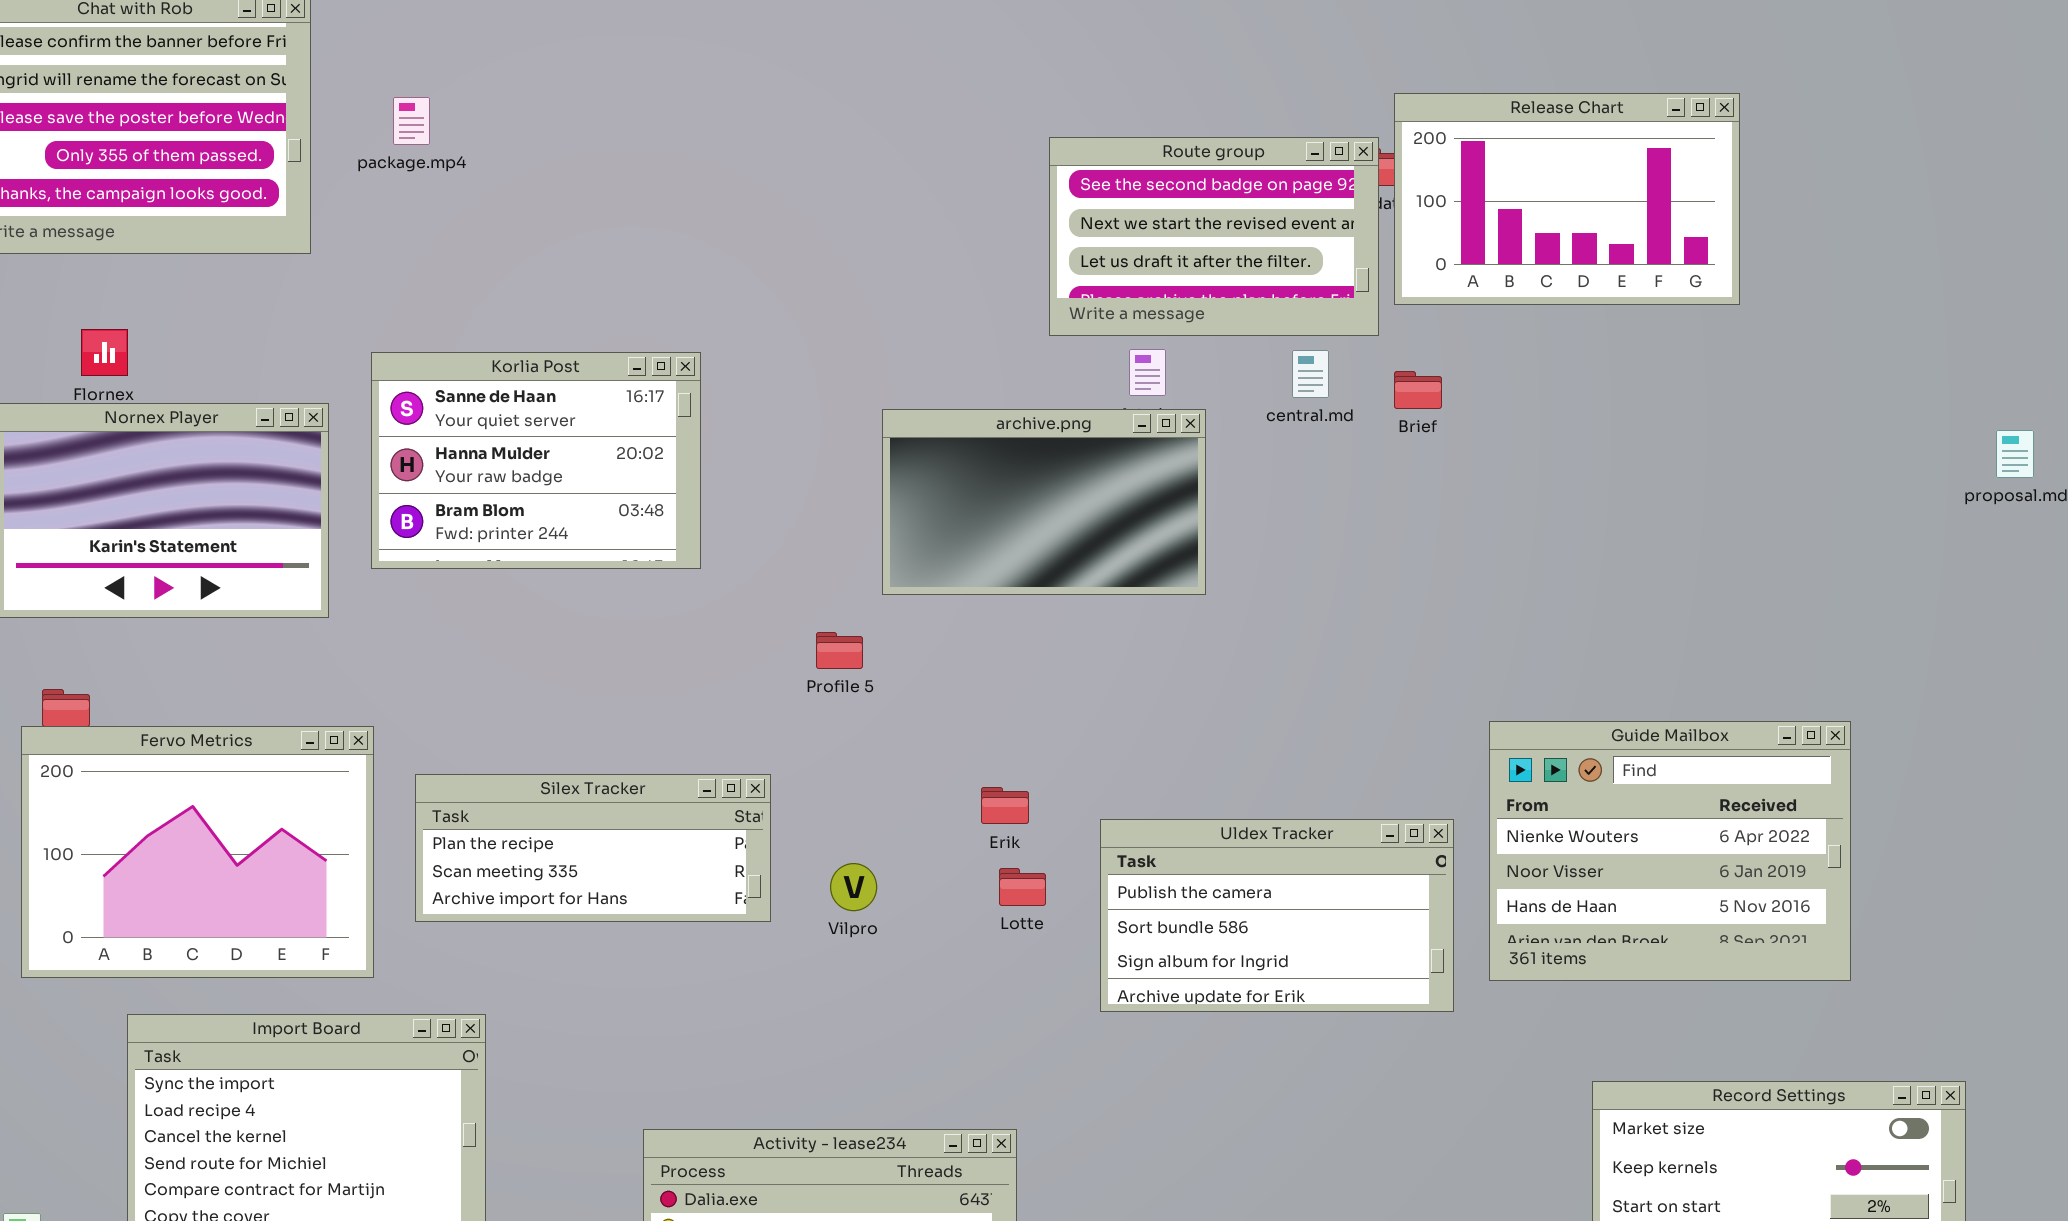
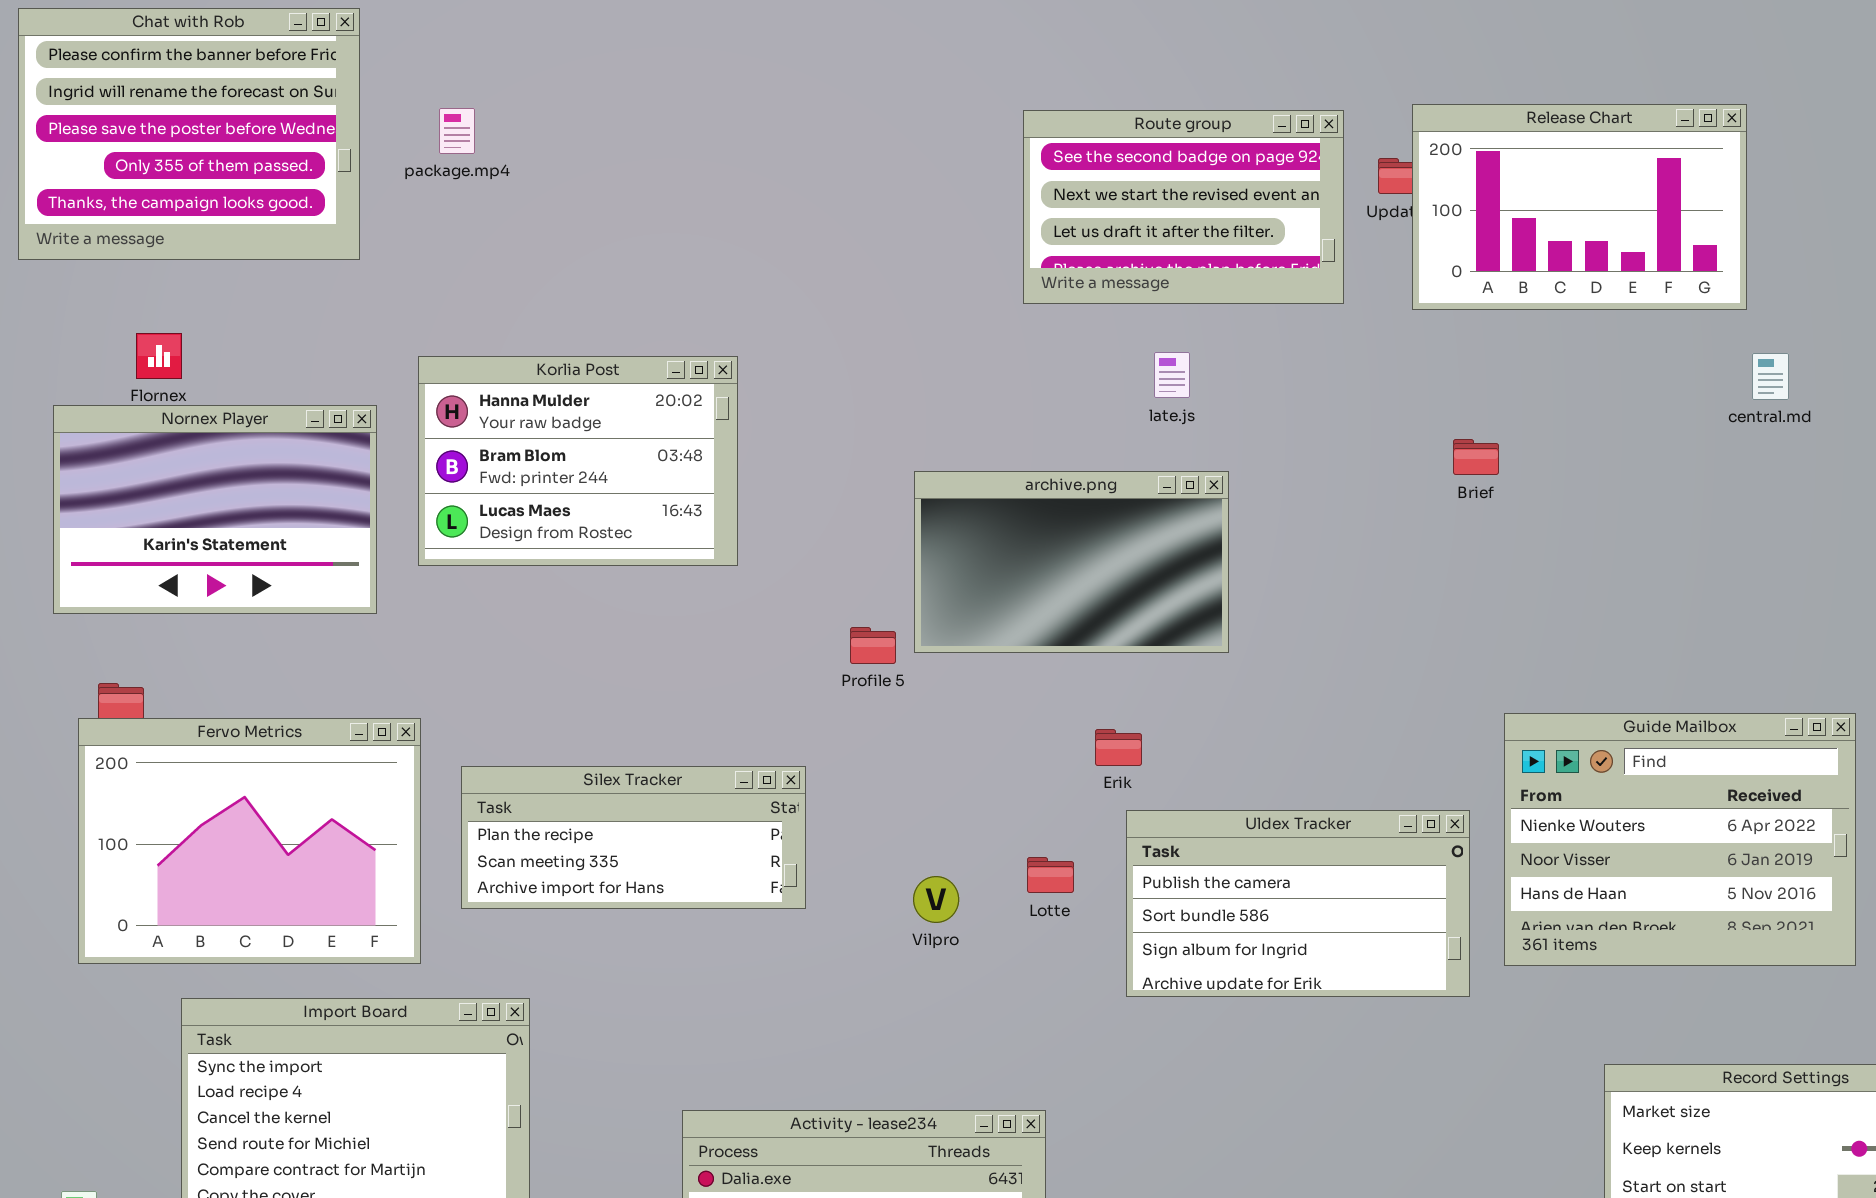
Route group: [1049,137,1379,336] -> [1023,110,1344,304], moved
central.md: [1292,350,1329,398] -> [1752,353,1789,400], moved
Korlia Post: [371,352,701,569] -> [418,356,738,566], scrolled down 1 row
Brief: [1394,371,1442,409] -> [1453,439,1499,475], moved
archive.png: [882,409,1206,595] -> [914,471,1229,653], moved
Erik: [981,787,1029,824] -> [1095,729,1142,766], moved
Vilpro: [830,863,877,911] -> [913,876,959,923], moved

